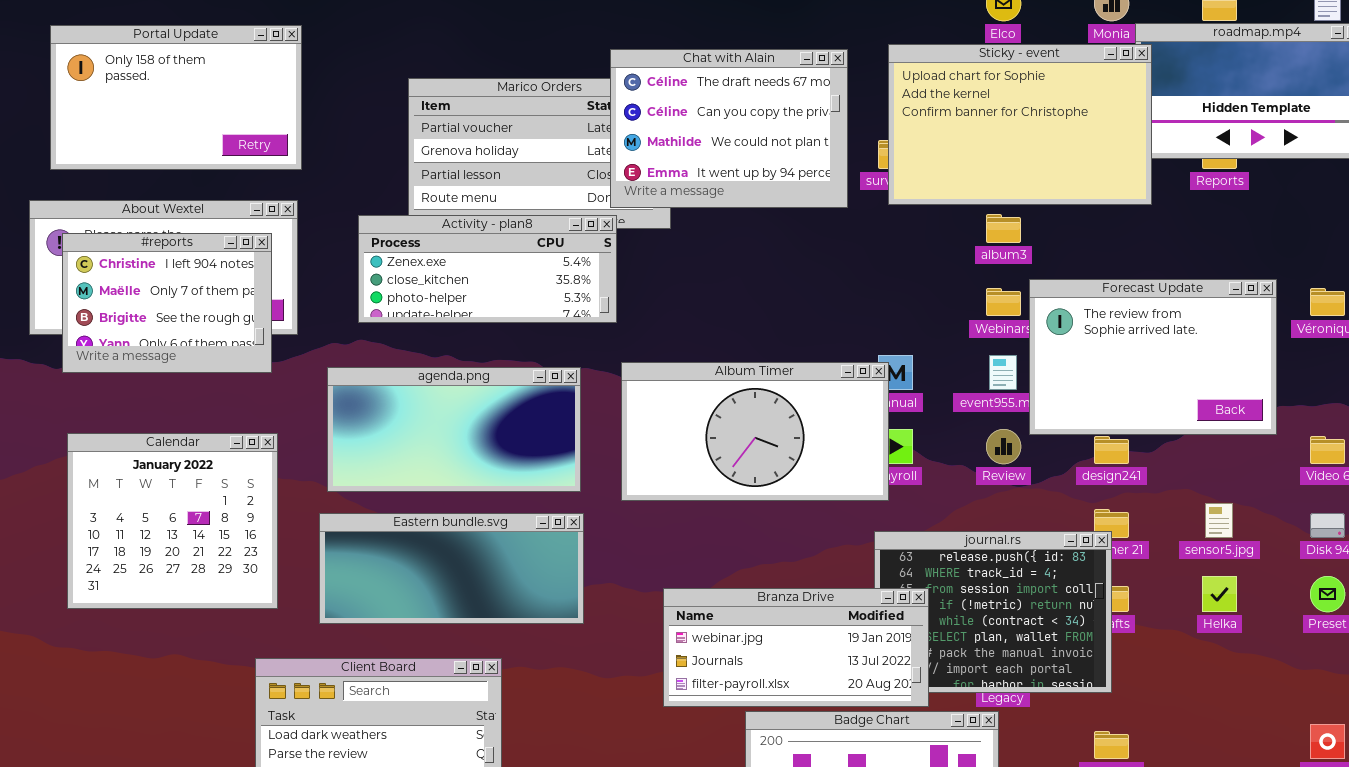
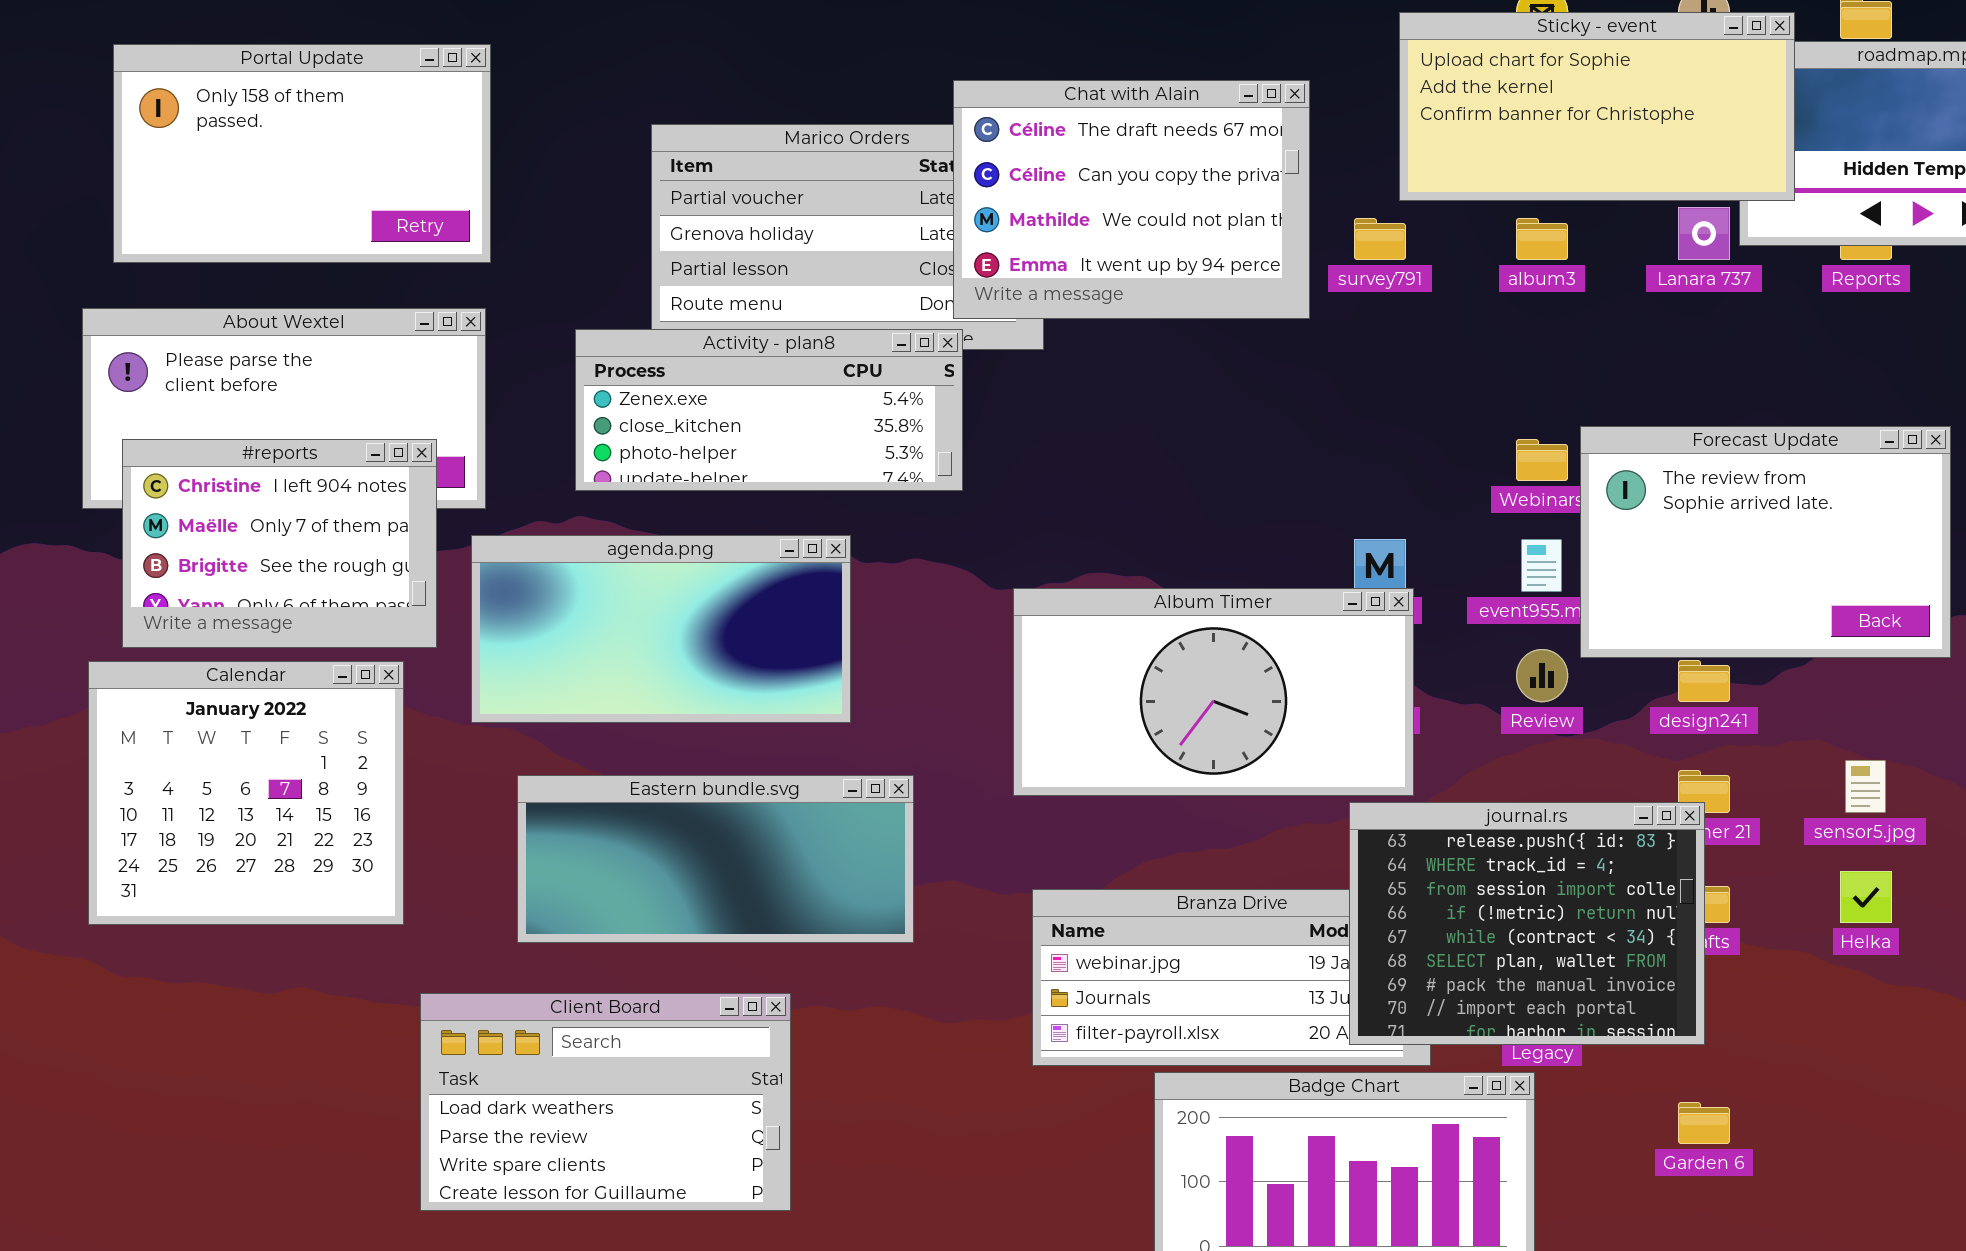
Sticky - event: [888,44,1152,205] -> [1399,12,1795,201], moved, resized
album3: [986,214,1021,243] -> [1516,218,1568,260], moved
#reports: [62,233,272,373] -> [122,439,437,648], moved
Album Timer: [621,362,889,501] -> [1013,588,1414,796], moved
agenda.png: [327,367,581,492] -> [471,535,851,723], moved
Calendar: [67,433,278,609] -> [88,661,404,925], moved
journal.rs: [874,531,1112,693] -> [1349,802,1705,1045], raised

